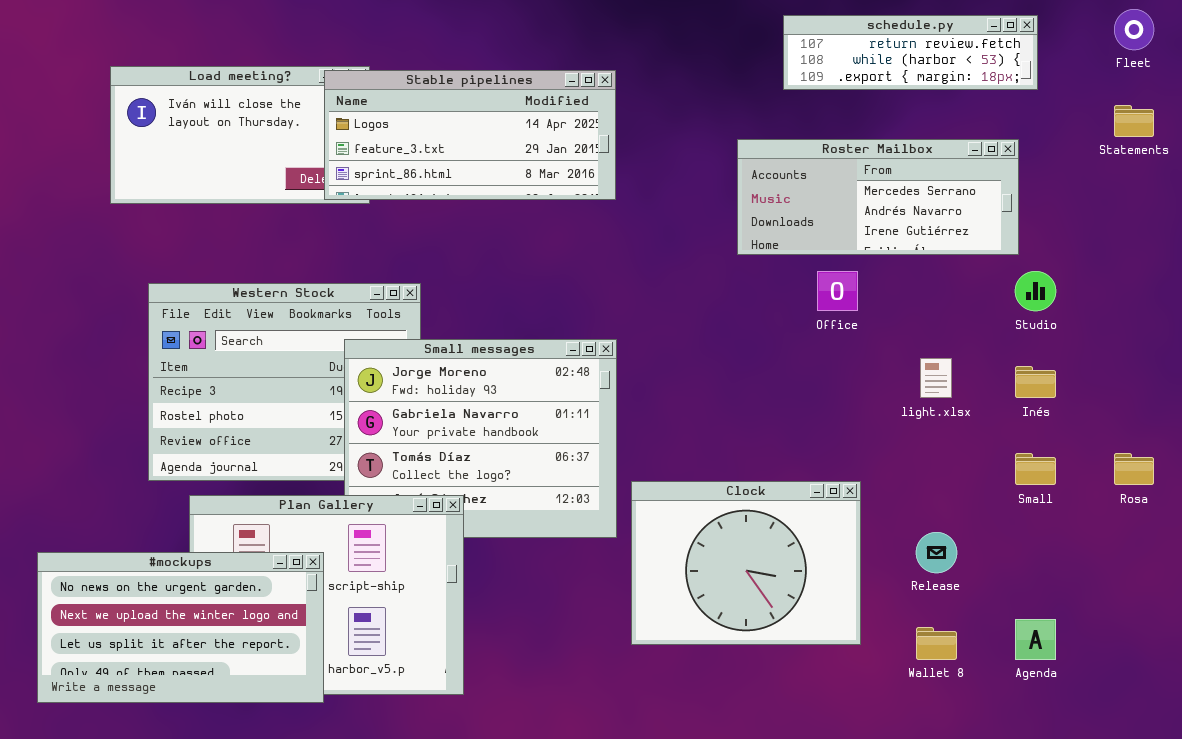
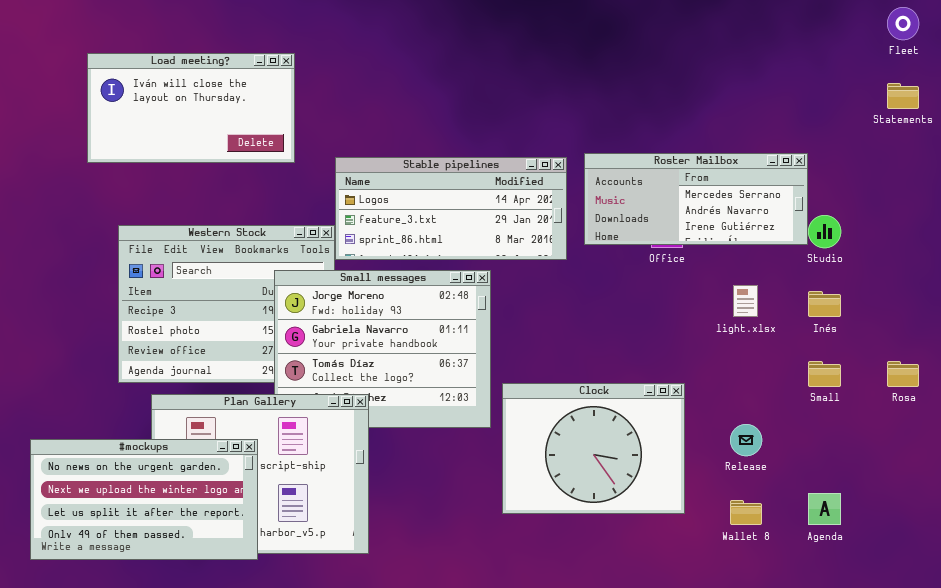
schedule.py: [783,15,1038,90] -> none, closed
Stable pipelines: [324,70,616,200] -> [335,157,567,260], moved
Roster Mailbox: [737,139,1019,255] -> [584,153,808,245], moved

